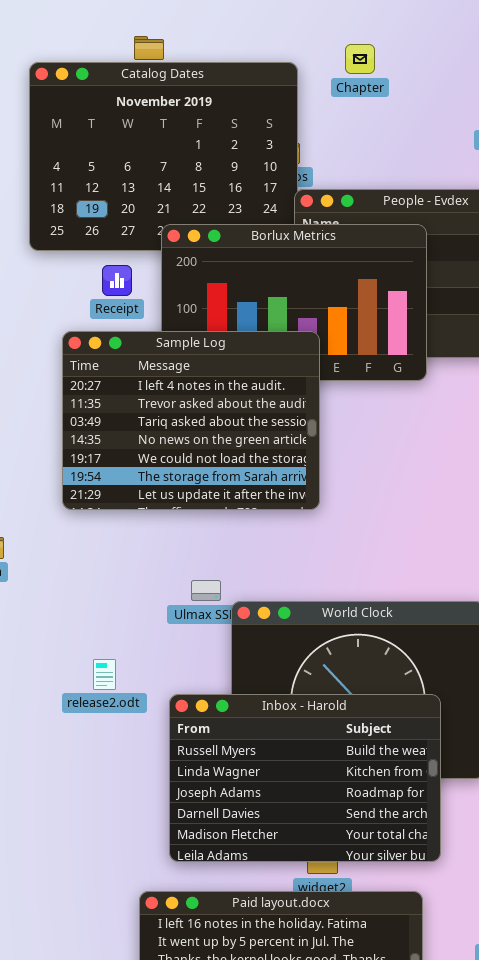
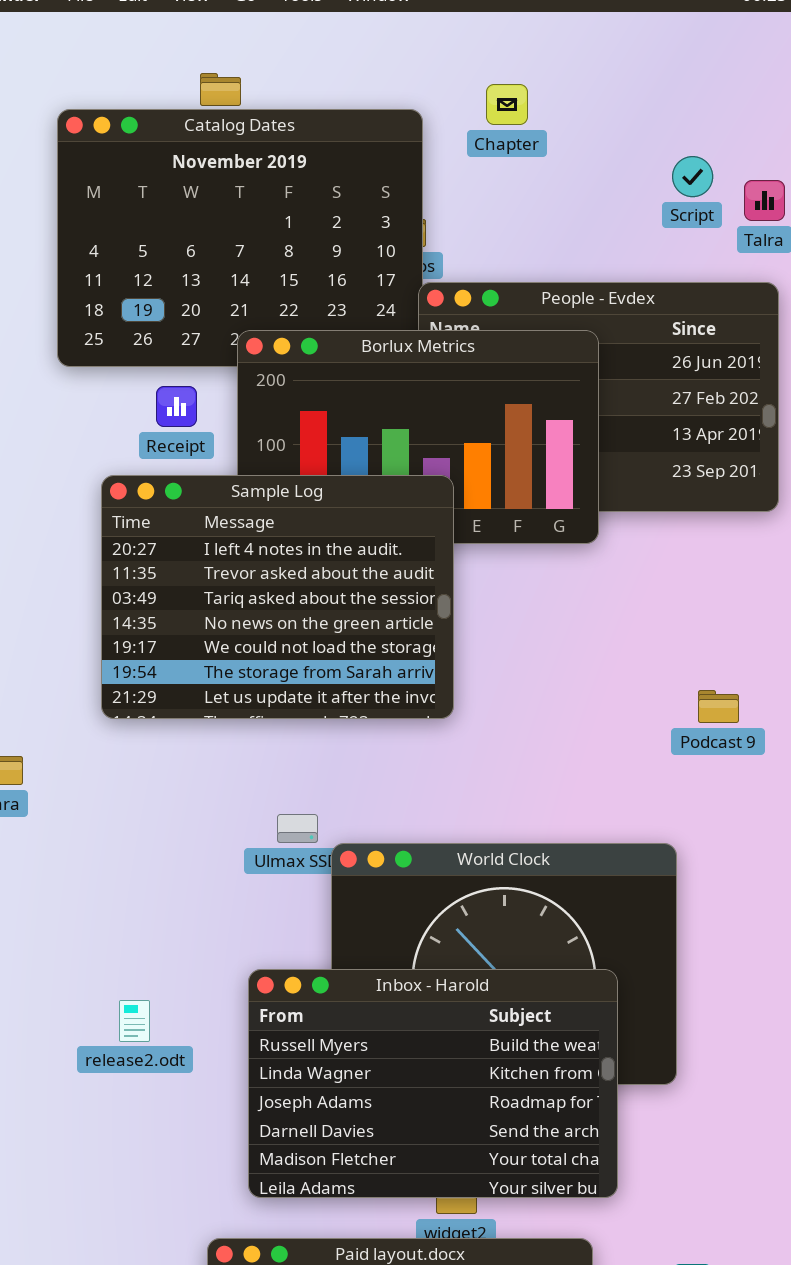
release2.odt: [93,659,116,690] -> [119,1000,150,1042], moved

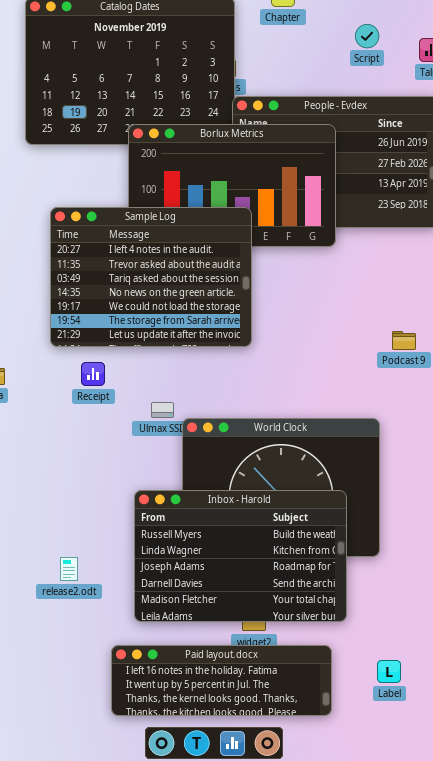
Script: [672,156,713,197] -> [355,24,379,48], moved
Receipt: [156,386,197,427] -> [81,362,105,386], moved
release2.odt: [119,1000,150,1042] -> [60,557,78,581], moved

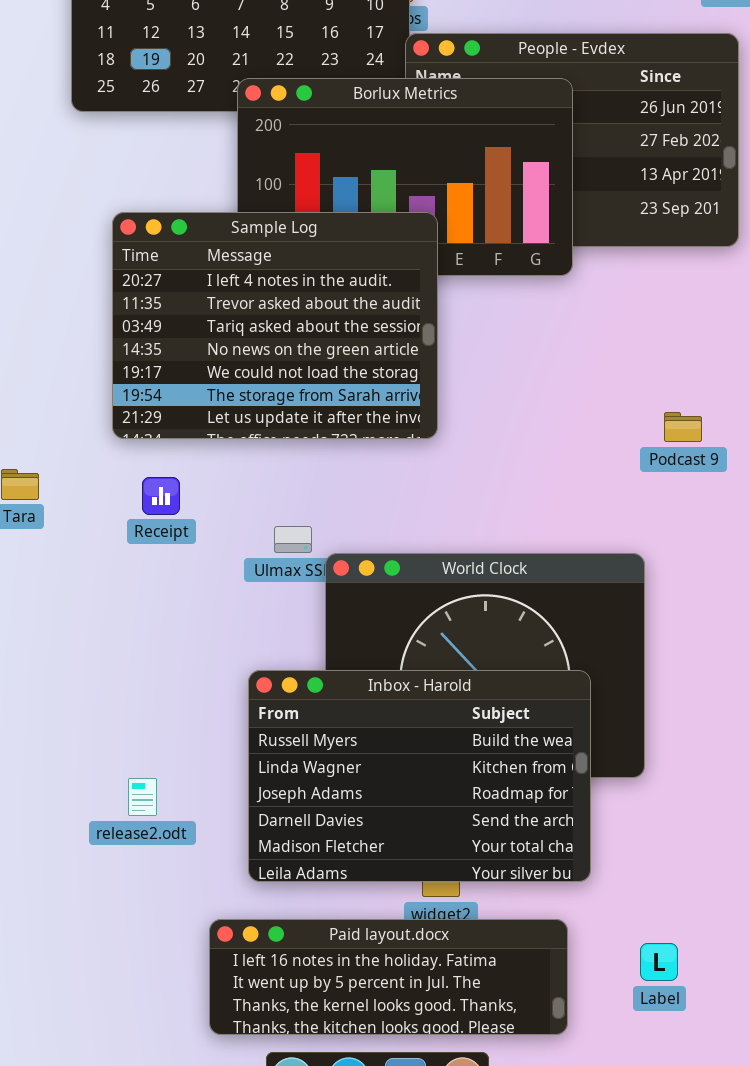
Receipt: [81,362,105,386] -> [142,477,180,515], moved

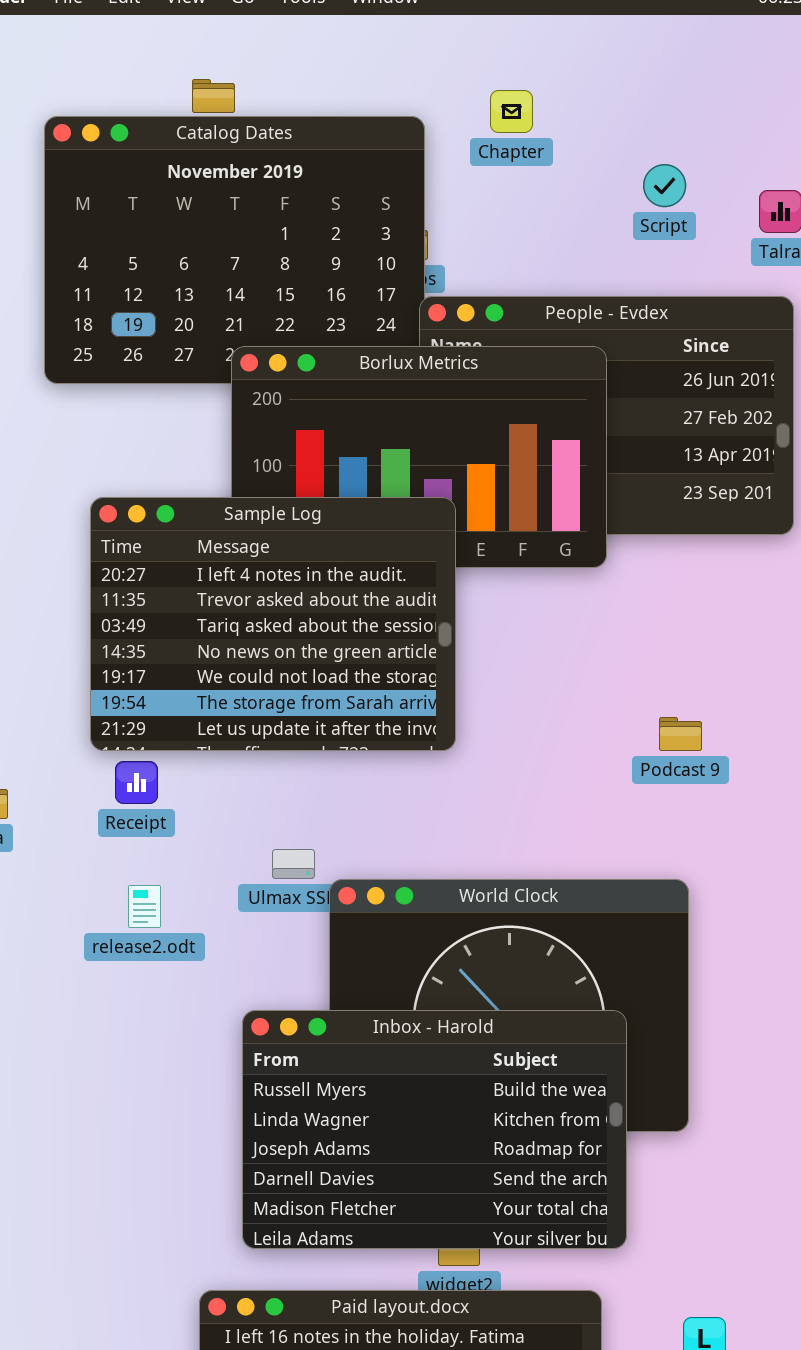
Podcast 9: [664,412,702,442] -> [659,717,702,751], moved
Receipt: [142,477,180,515] -> [115,761,158,804], moved
release2.odt: [128,778,157,816] -> [128,885,161,928], moved

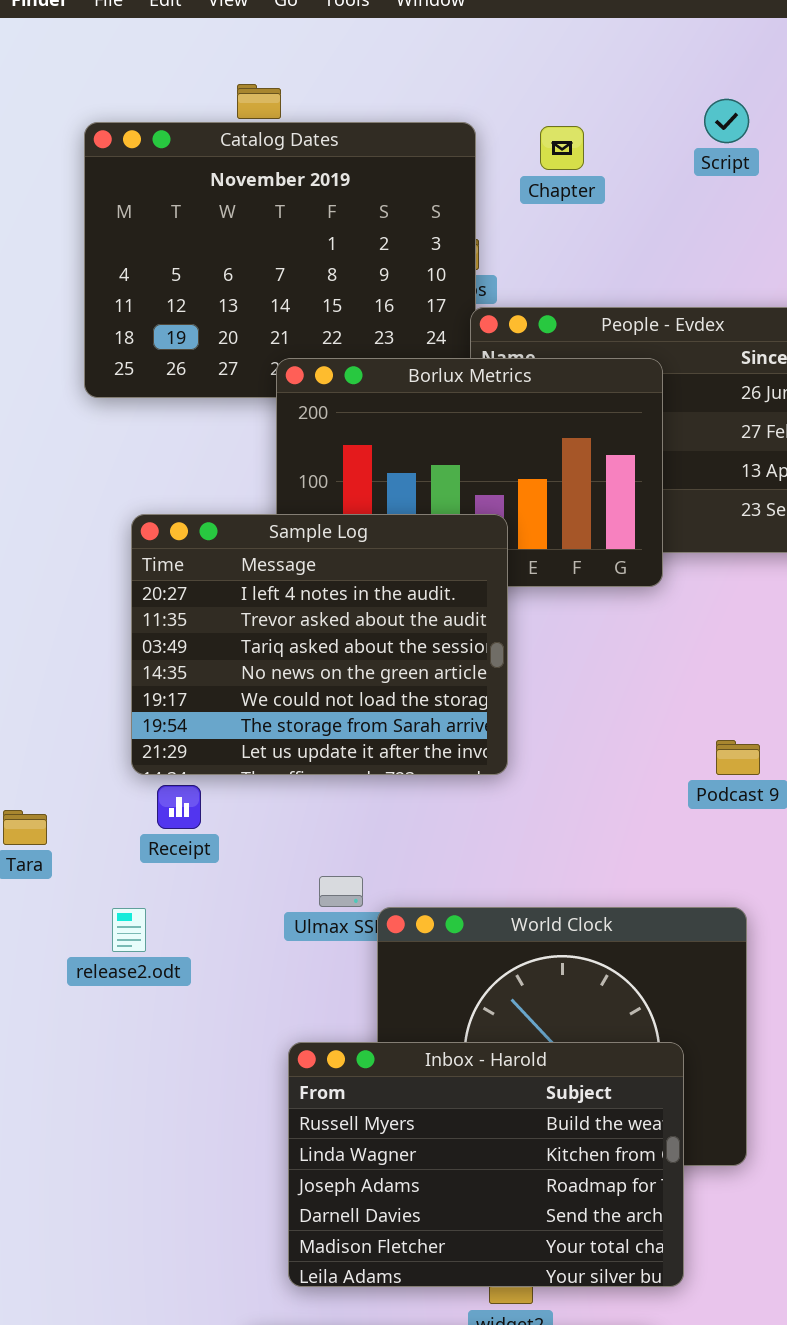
Chapter: [490,90,533,133] -> [540,126,584,170], moved
Script: [643,164,686,207] -> [704,99,749,143], moved
release2.odt: [128,885,161,928] -> [112,908,146,952], moved

